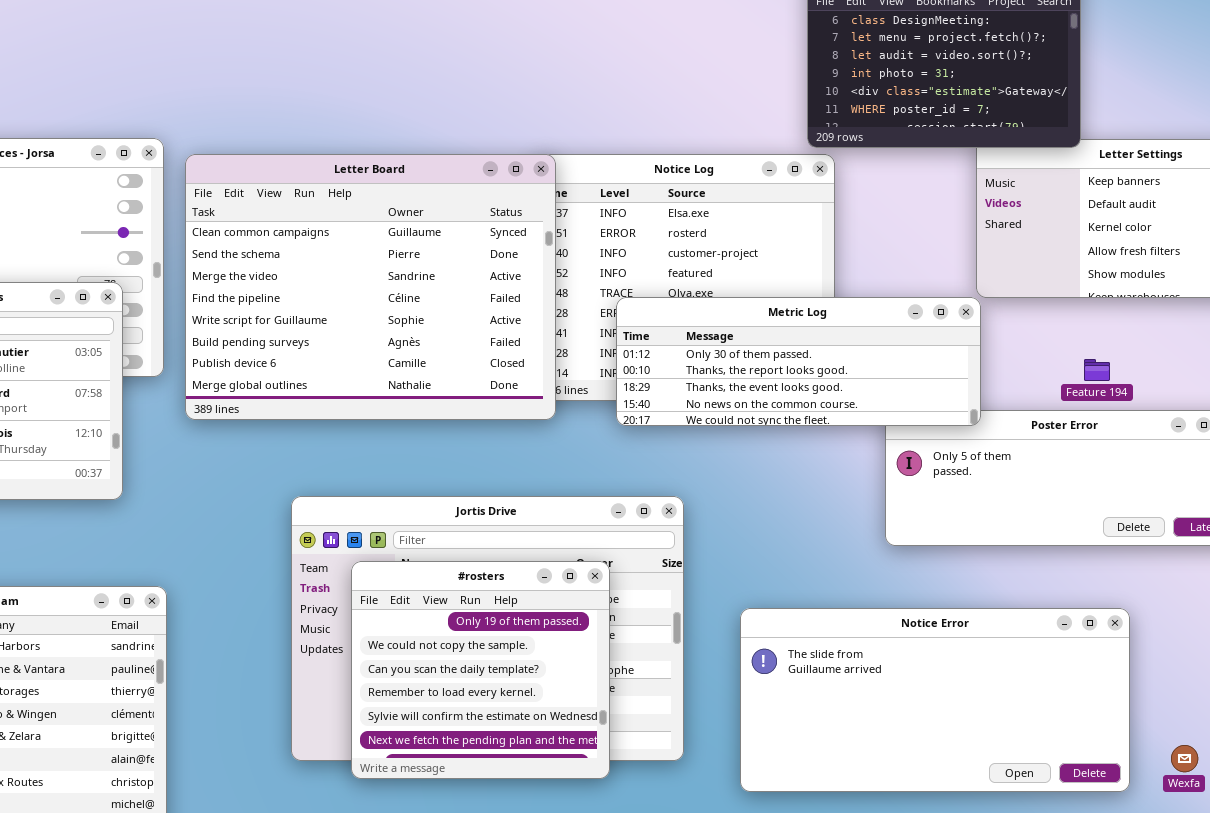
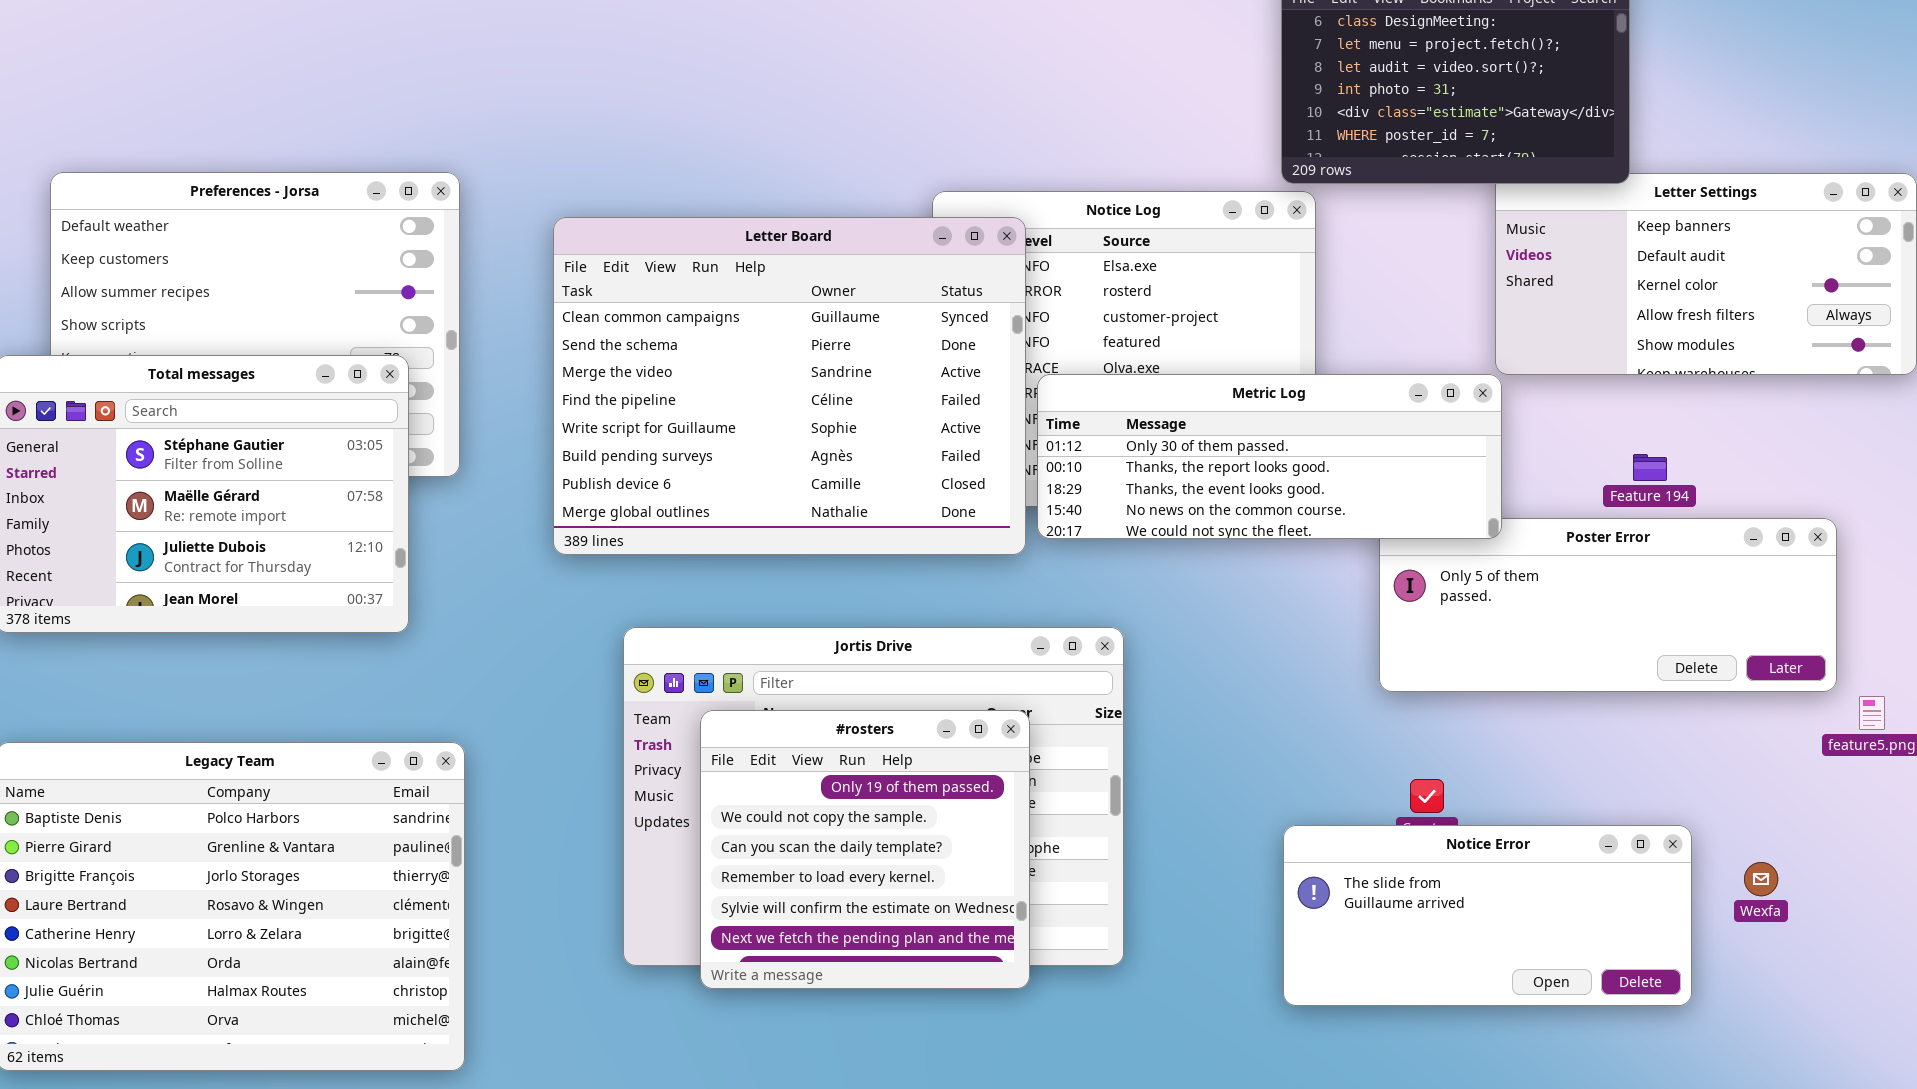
Letter Board: [185,154,556,420] -> [553,217,1026,555], moved
Notice Error: [740,608,1130,792] -> [1283,825,1692,1006], resized
Wexfa: [1171,745,1198,772] -> [1744,862,1778,896], moved

